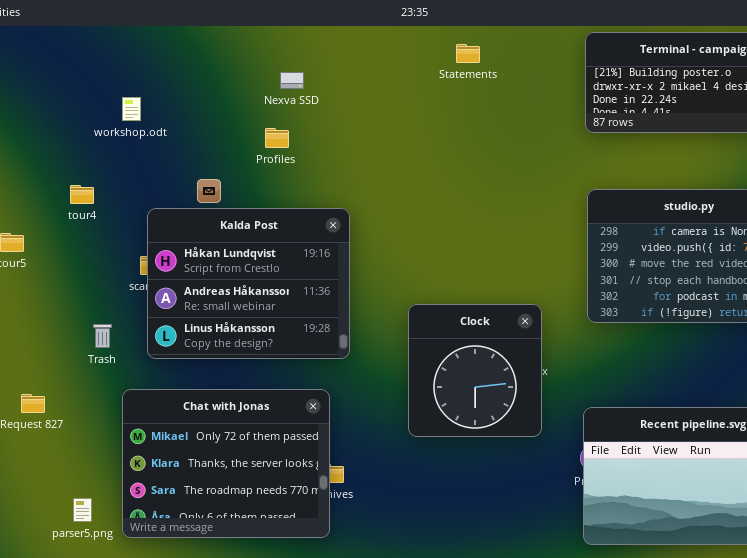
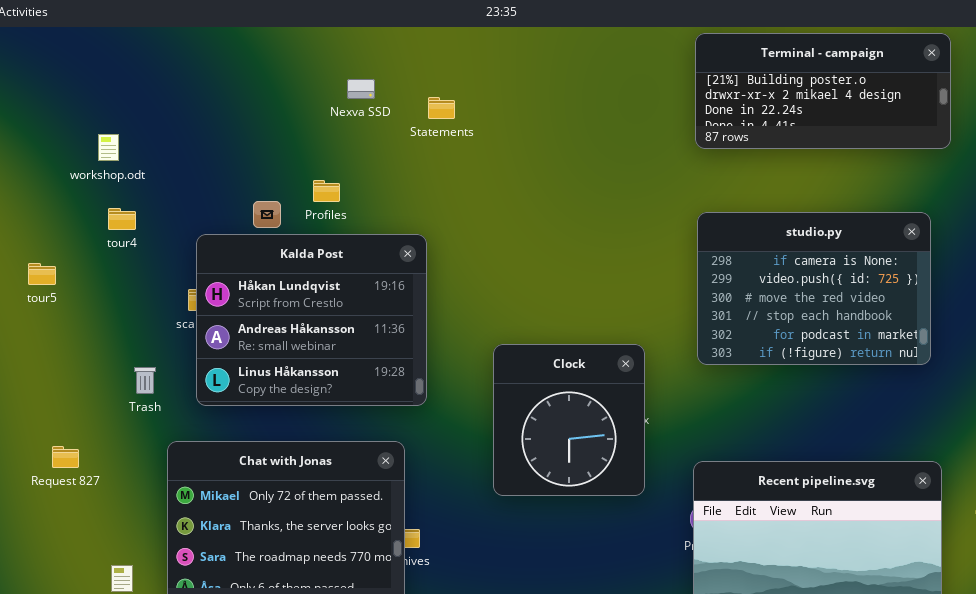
Statements: [456,44,480,63] -> [428,97,455,119], moved
workshop.odt: [122,97,141,121] -> [98,134,119,161], moved
Profiles: [265,128,289,148] -> [313,180,340,202], moved

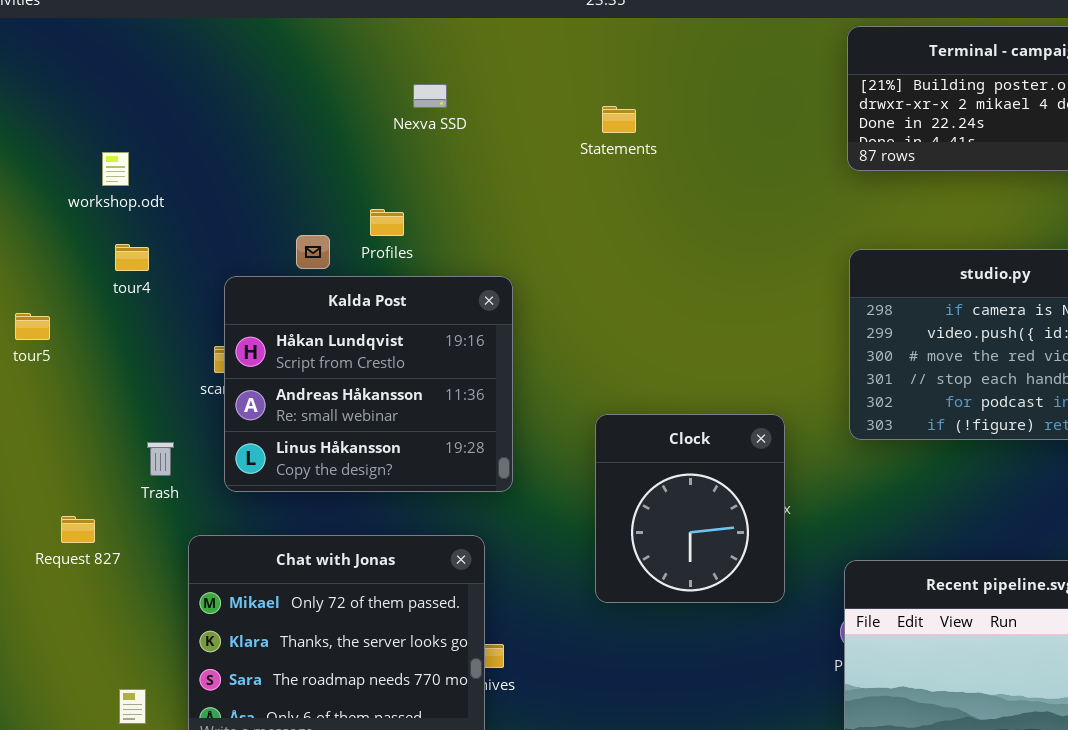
Statements: [428,97,455,119] -> [602,106,636,133], moved
Request 827: [52,446,79,468] -> [61,516,95,543], moved

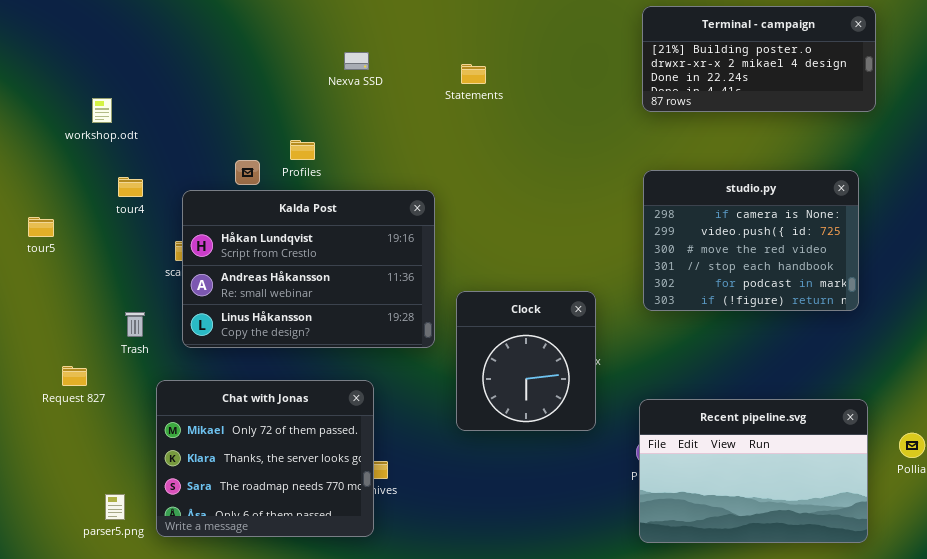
Nexva SSD: [413,84,447,108] -> [344,52,369,70], moved
tour4: [115,244,149,271] -> [118,177,143,197], moved
Kalda Post: [224,276,513,492] -> [182,190,435,348], resized

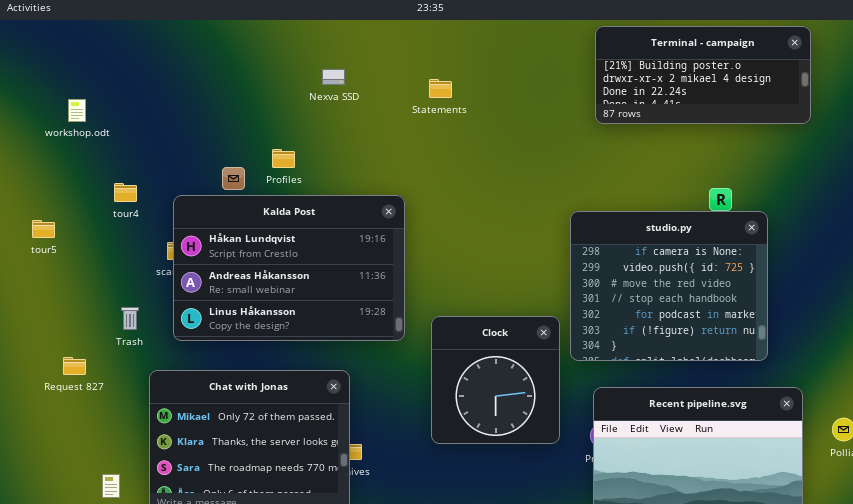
workshop.odt: [92,98,112,123] -> [68,99,86,122], moved
studio.py: [643,170,859,311] -> [570,211,768,361], moved, resized
Clock: [456,291,596,431] -> [431,316,560,444], moved

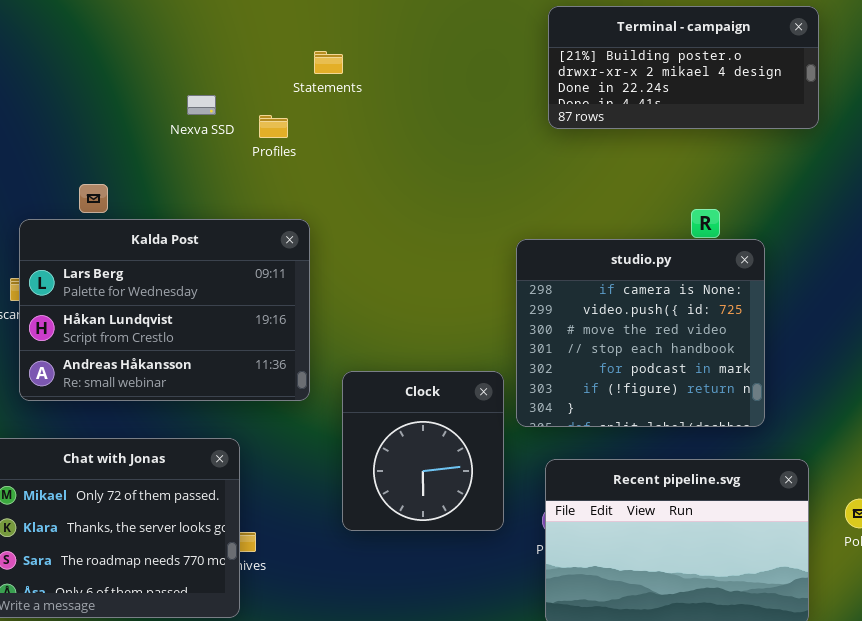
Nexva SSD: [322,69,345,85] -> [187,95,216,115], moved
Statements: [429,79,452,98] -> [314,51,343,74], moved
Profiles: [272,149,295,168] -> [259,115,288,138], moved
Kalda Post: [173,195,405,341] -> [19,219,310,401], scrolled up 1 row

